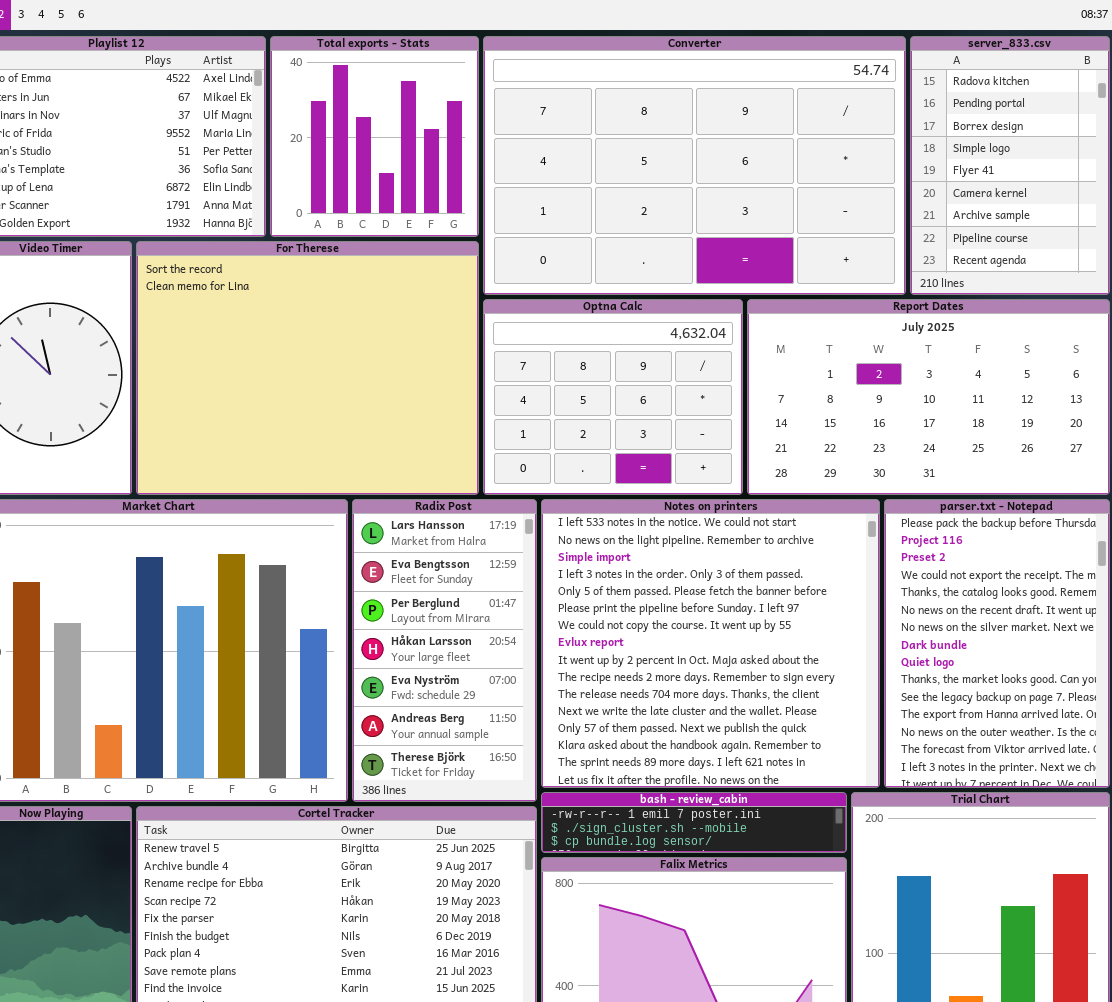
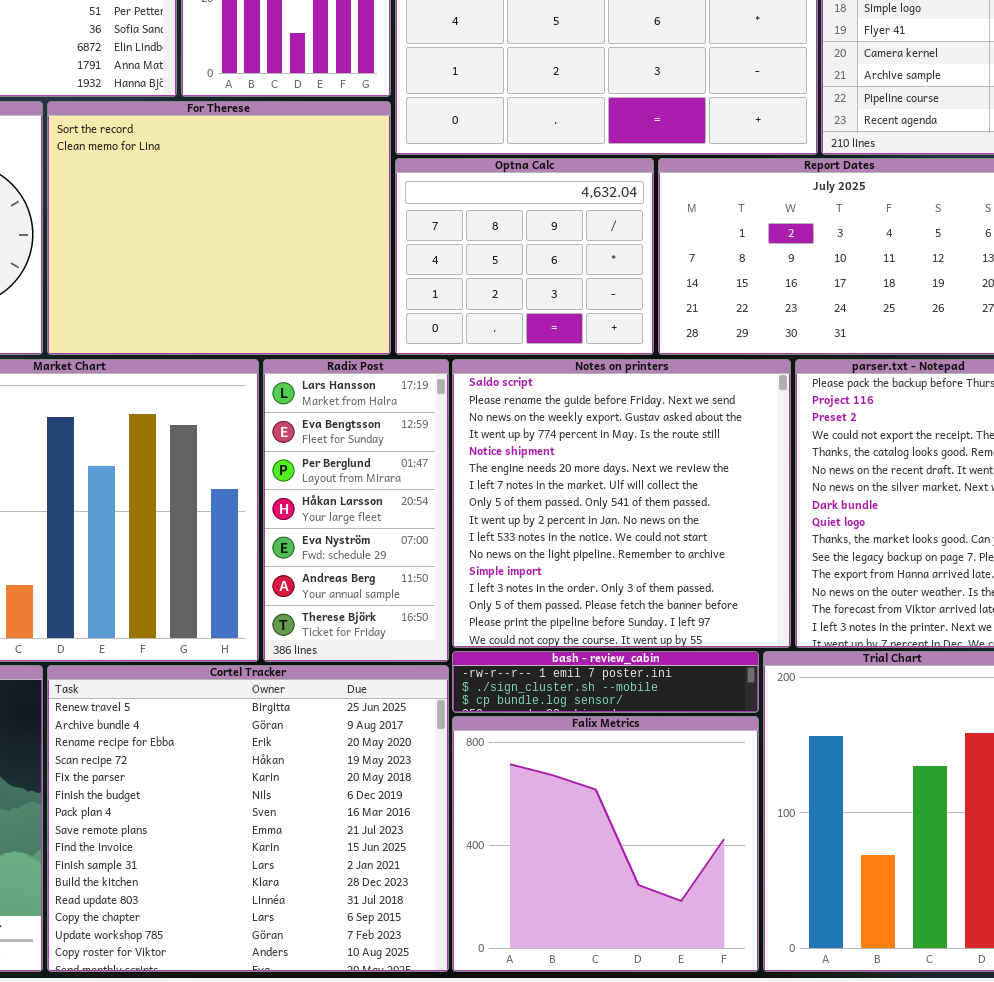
Notes on printers: [541,499,880,788] -> [452,359,791,648], scrolled up 9 rows

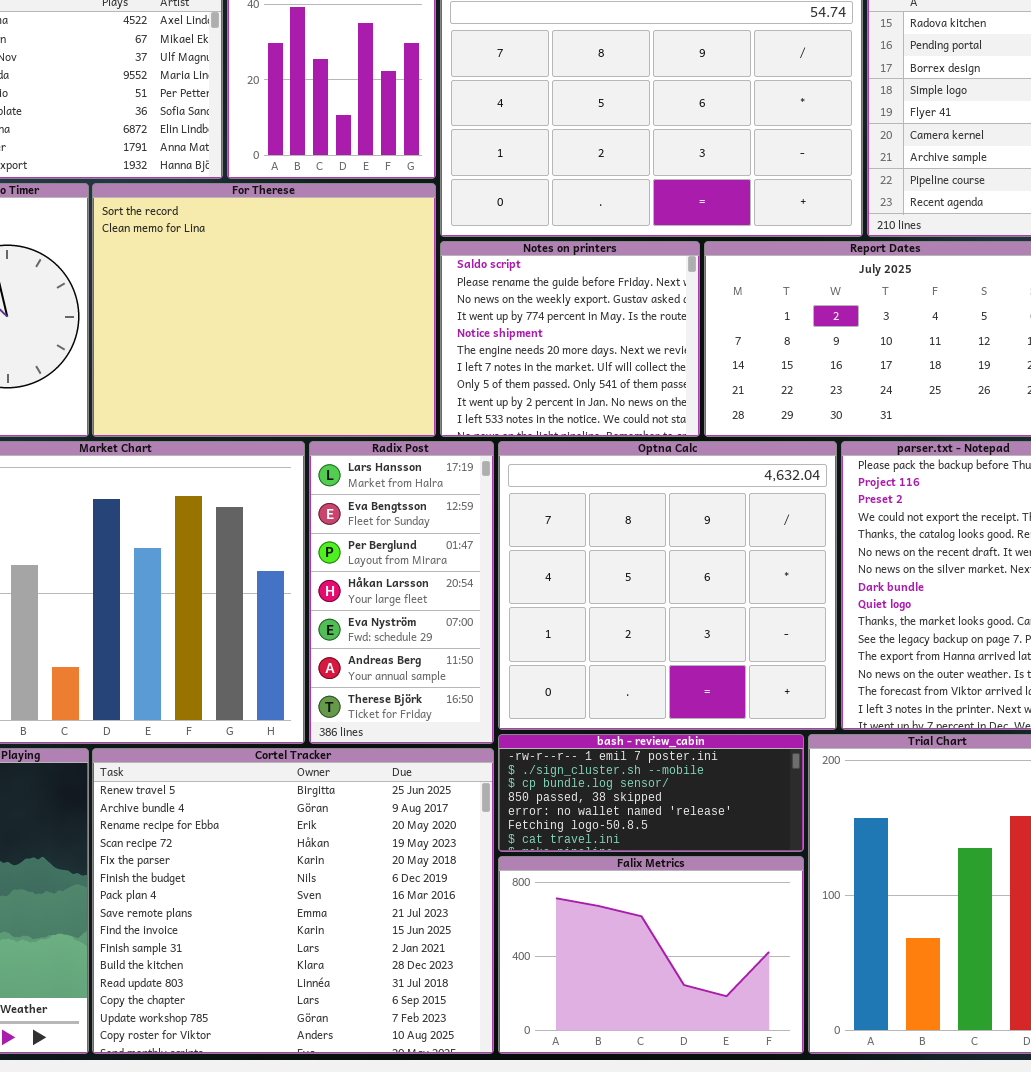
Optna Calc: [395,158,654,355] -> [498,441,837,730], moved, resized
Notes on printers: [452,359,791,648] -> [440,241,700,437], moved, resized
bash - review_cabin: [452,651,759,713] -> [498,734,804,852], resized
Falix Metrics: [452,716,759,972] -> [498,856,804,1054], resized

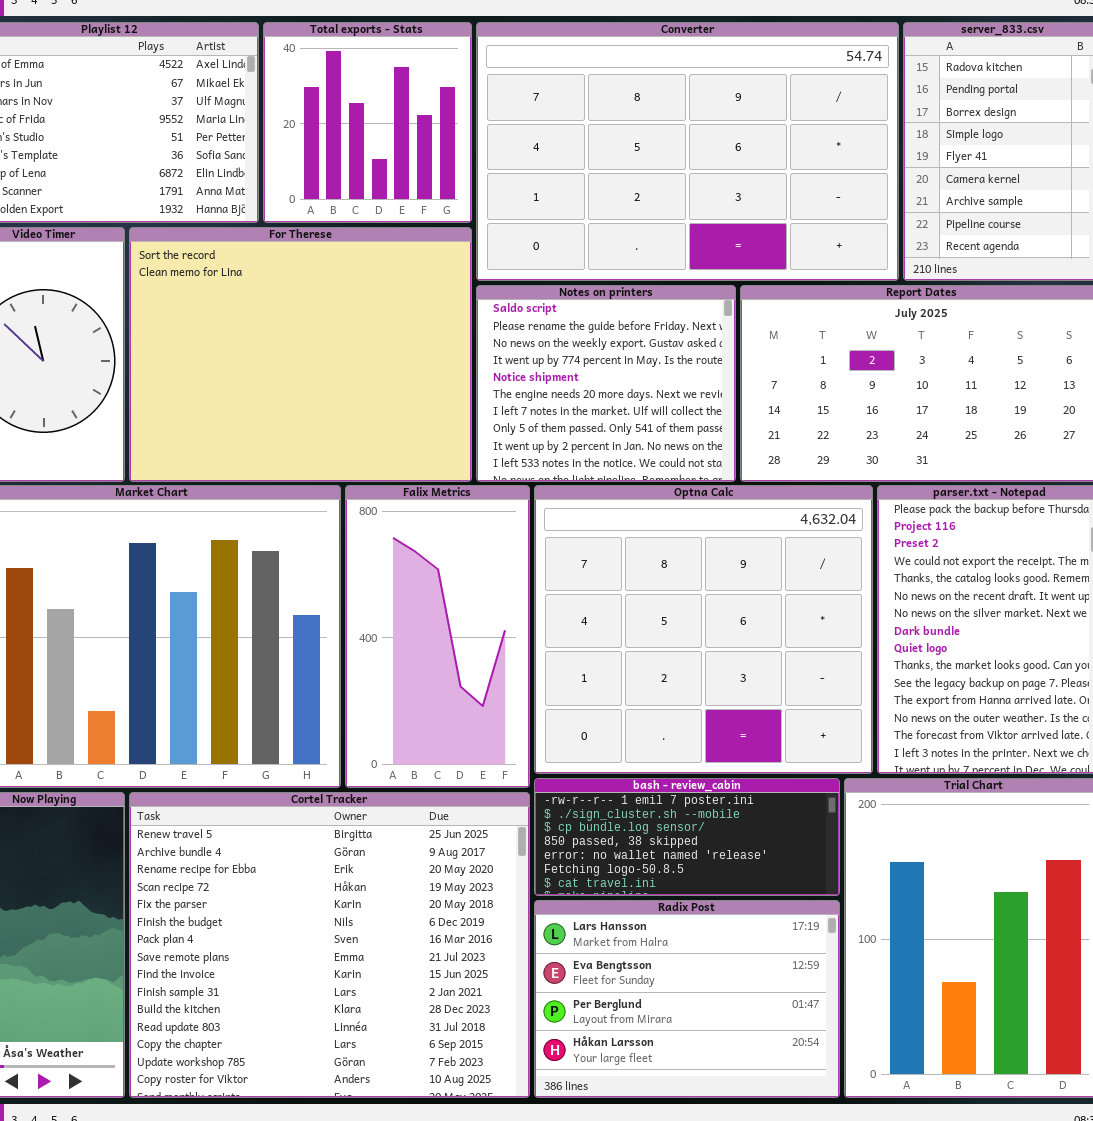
Radix Post: [309,441,494,744] -> [534,900,840,1098], moved, resized
Falix Metrics: [498,856,804,1054] -> [345,485,530,788], moved, resized

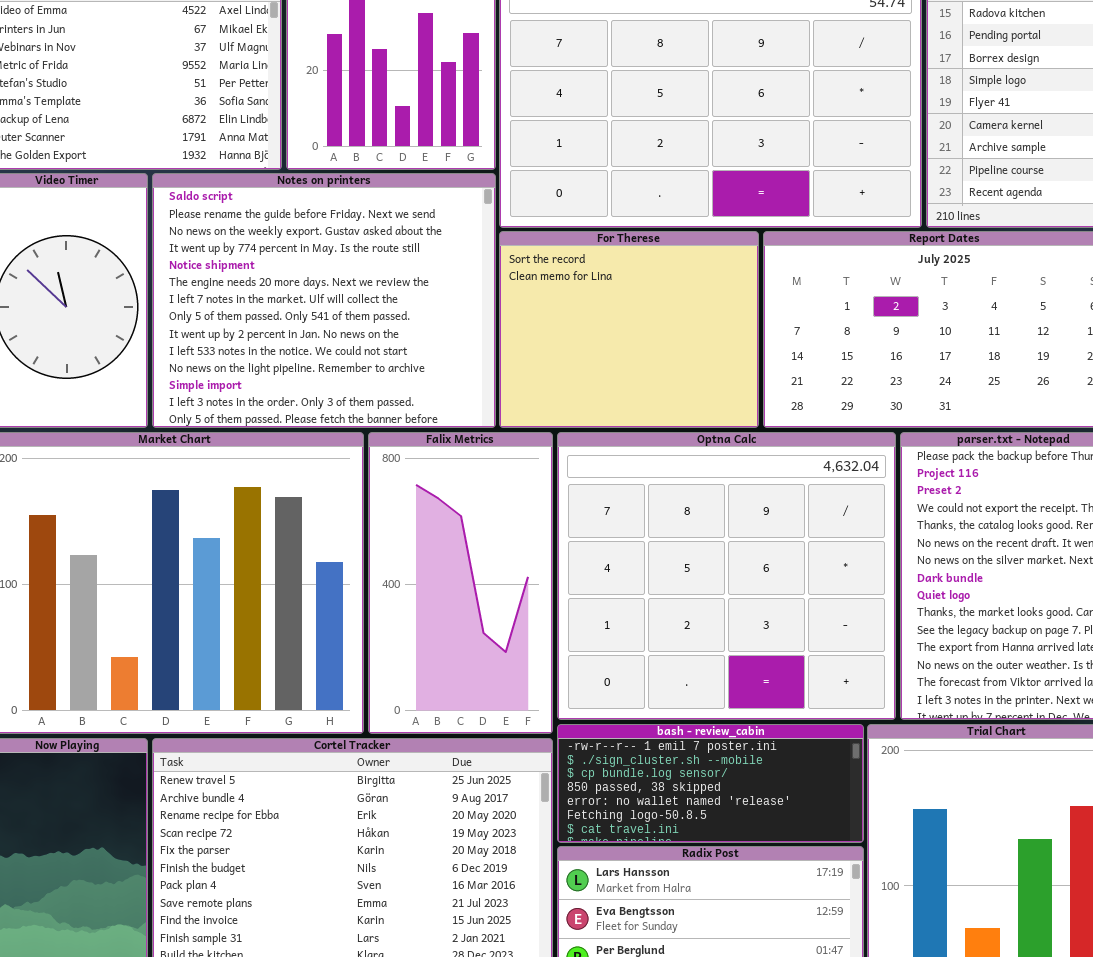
For Therese: [129,227,472,482] -> [499,231,759,428], moved, resized
Notes on printers: [476,285,736,482] -> [152,173,496,428], moved, resized

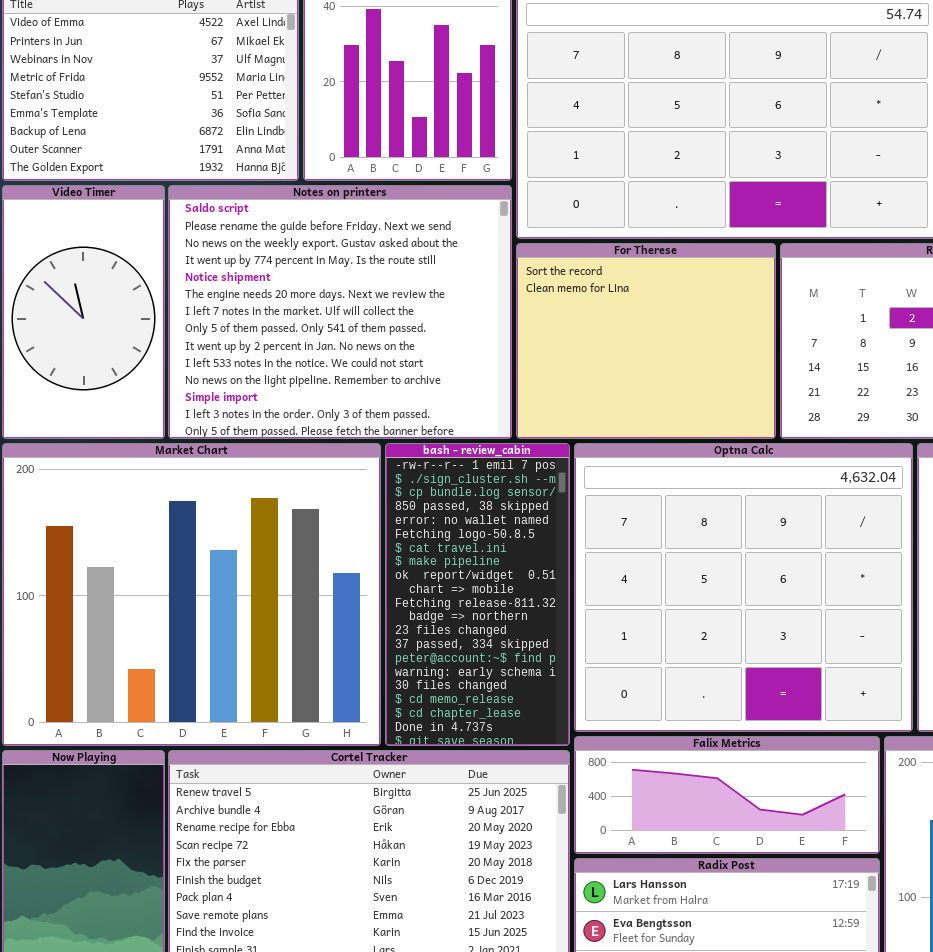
Falix Metrics: [368,432,553,734] -> [574,736,880,854], moved, resized
bash - review_cabin: [557,724,864,843] -> [385,443,570,746], moved, resized

